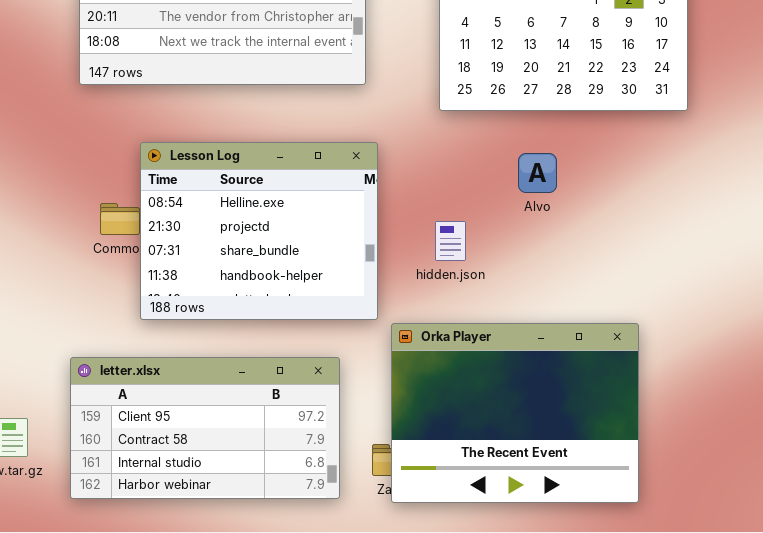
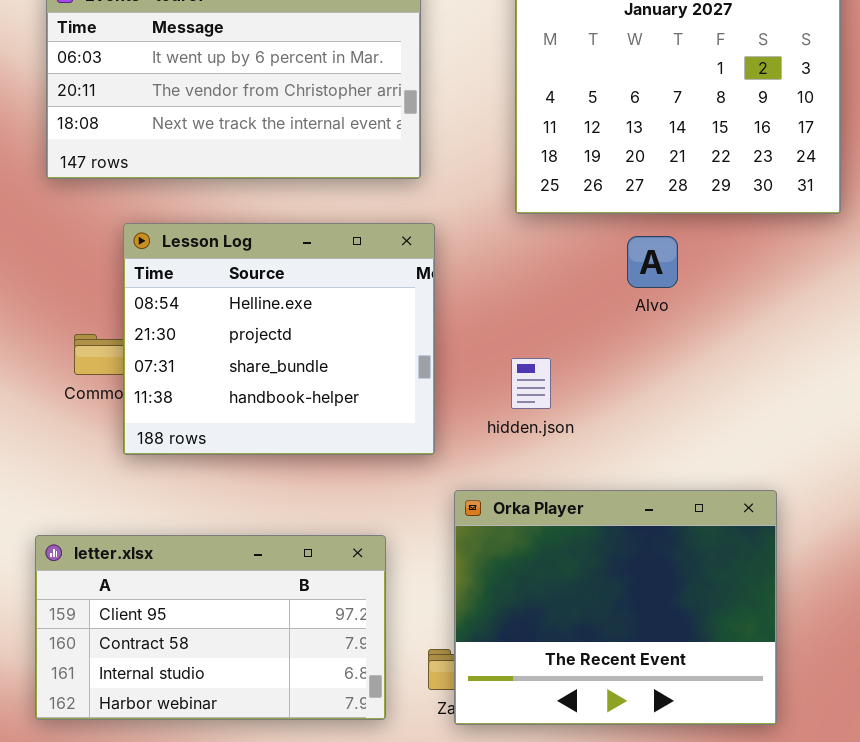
Lesson Log: [140,142,378,320] -> [123,223,435,455], moved
Alvo: [518,153,557,193] -> [627,236,678,288], moved

